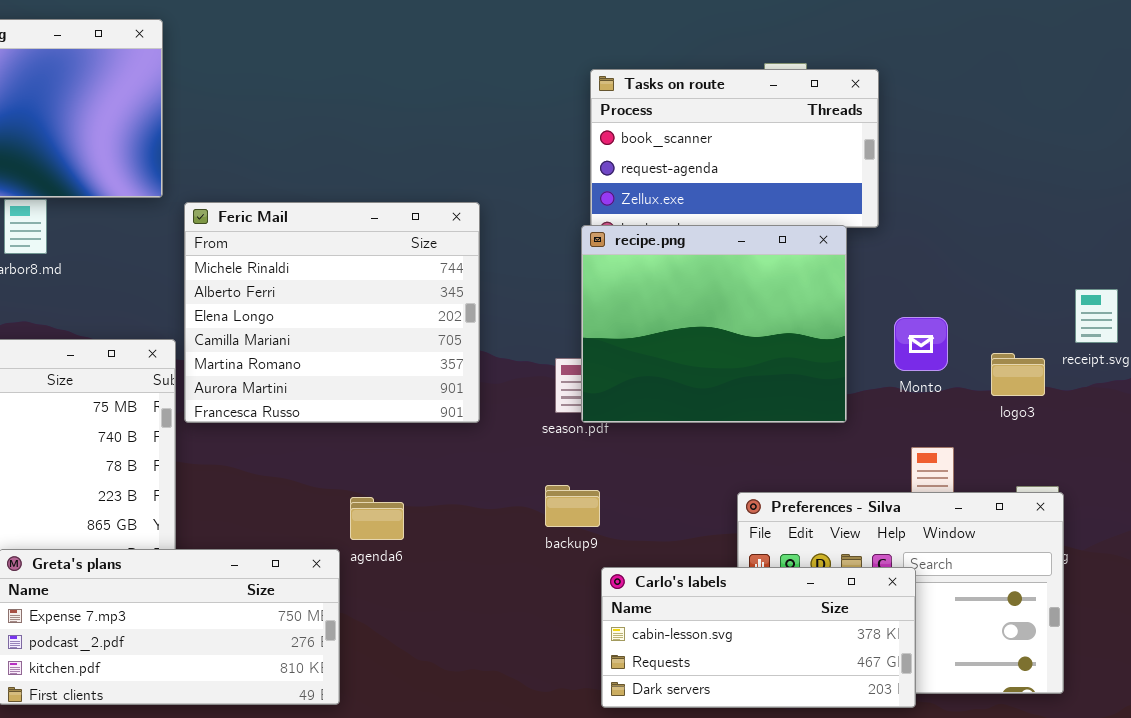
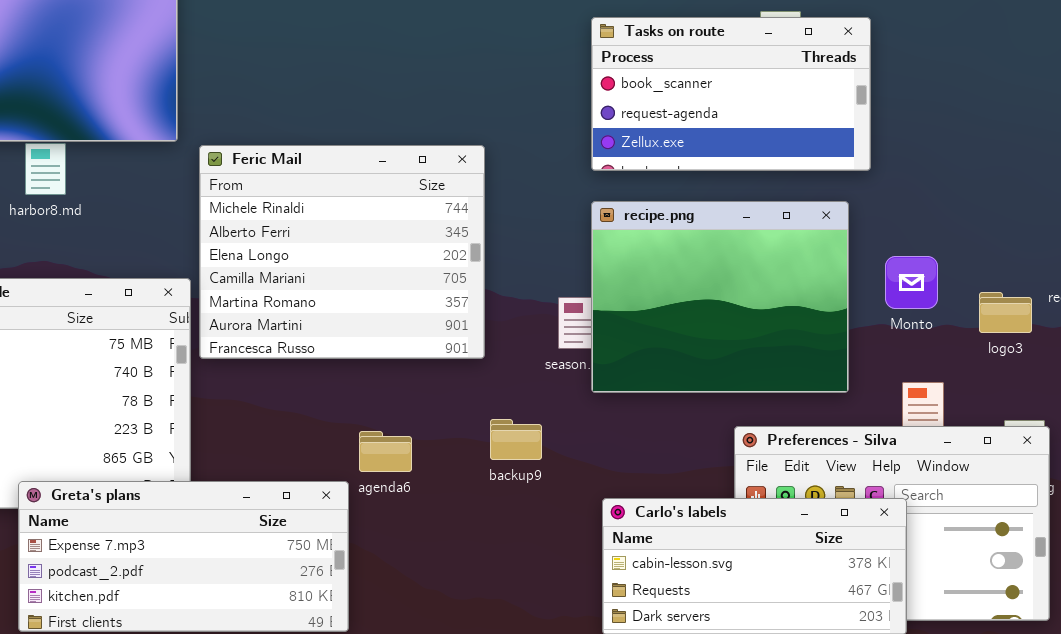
recipe.png: [581,225,847,423] -> [591,201,849,393], moved
backup9: [545,485,600,527] -> [490,419,542,460], moved

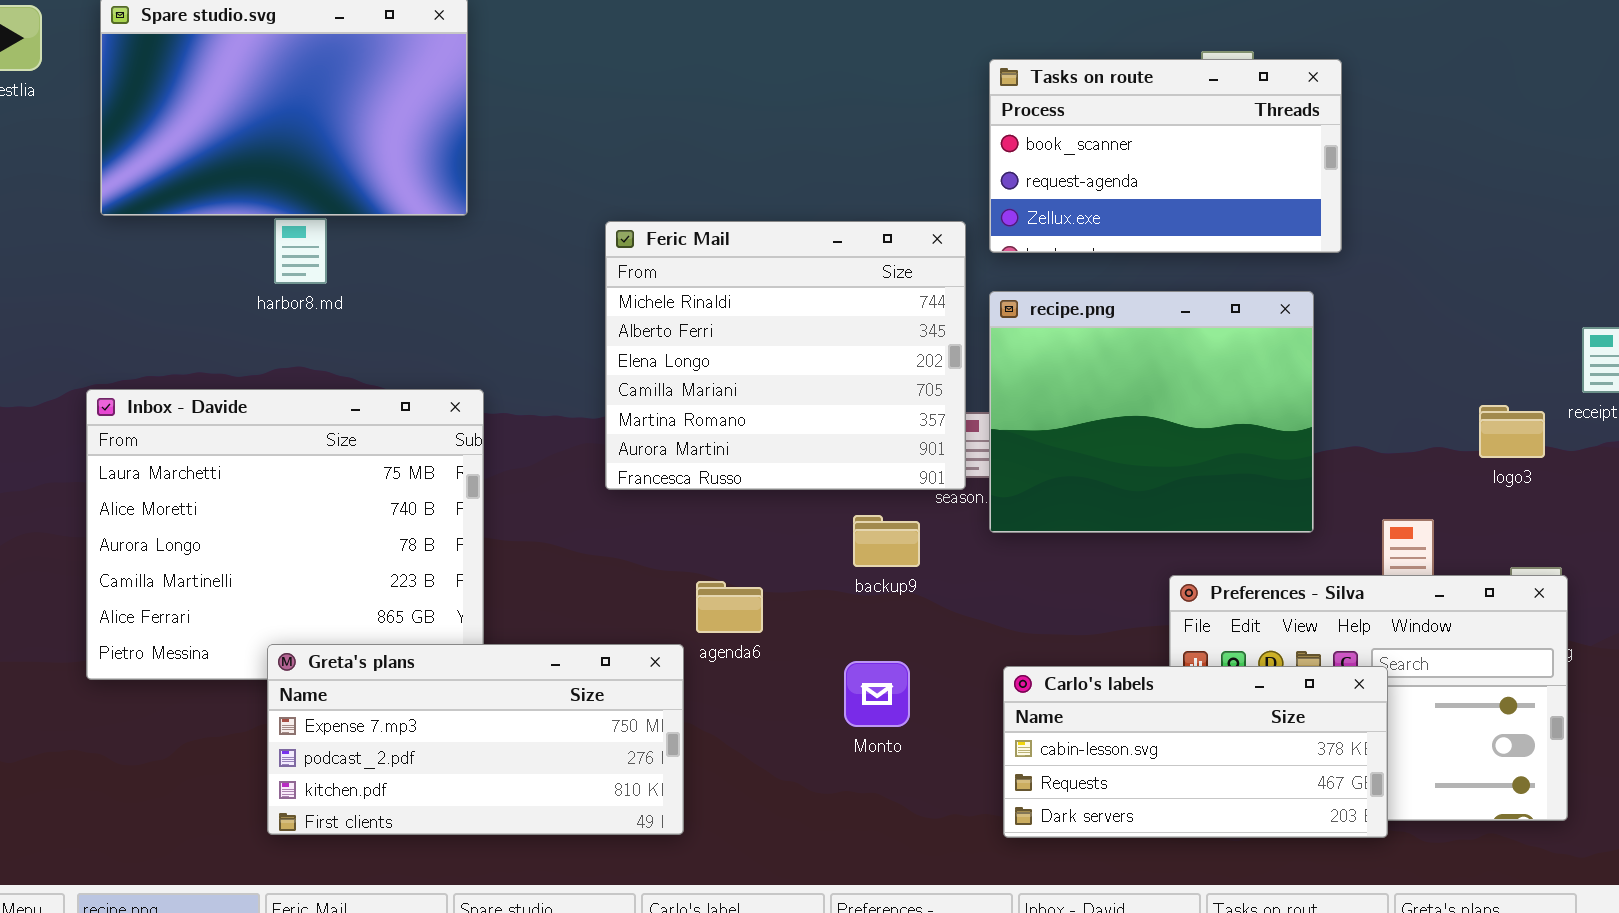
Feric Mail: [199,145,485,359] -> [605,221,966,490], moved
Monto: [885,256,938,309] -> [844,661,910,727], moved
backup9: [490,419,542,460] -> [853,515,920,567], moved

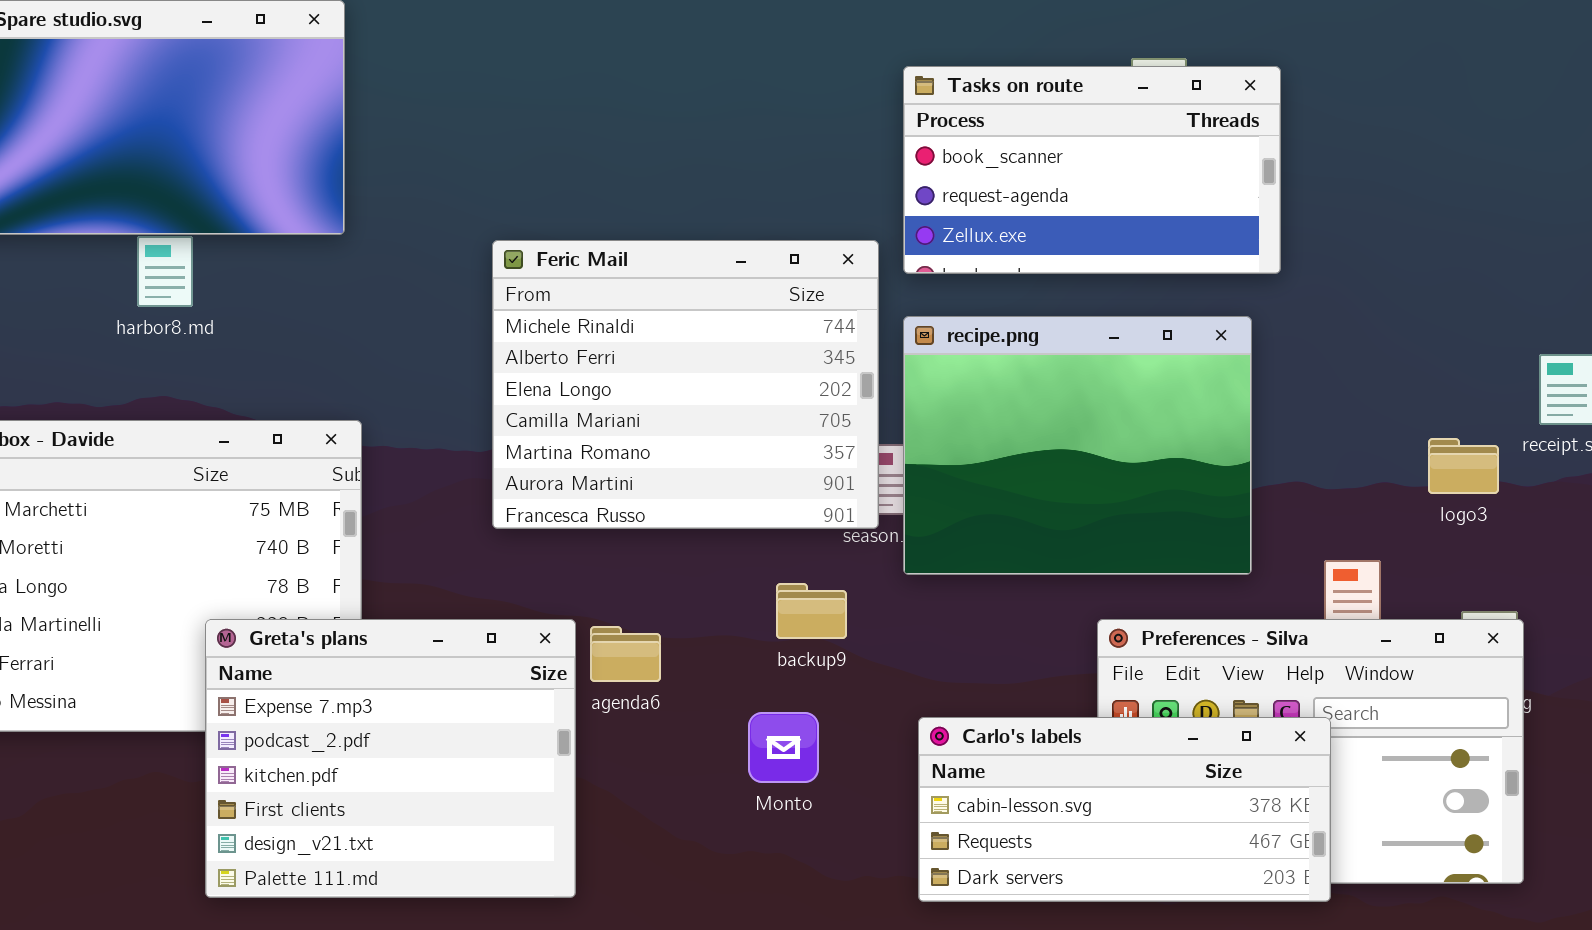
backup9: [853,515,920,567] -> [776,583,847,639], moved
Greta's plans: [267,644,684,835] -> [205,619,576,898], resized

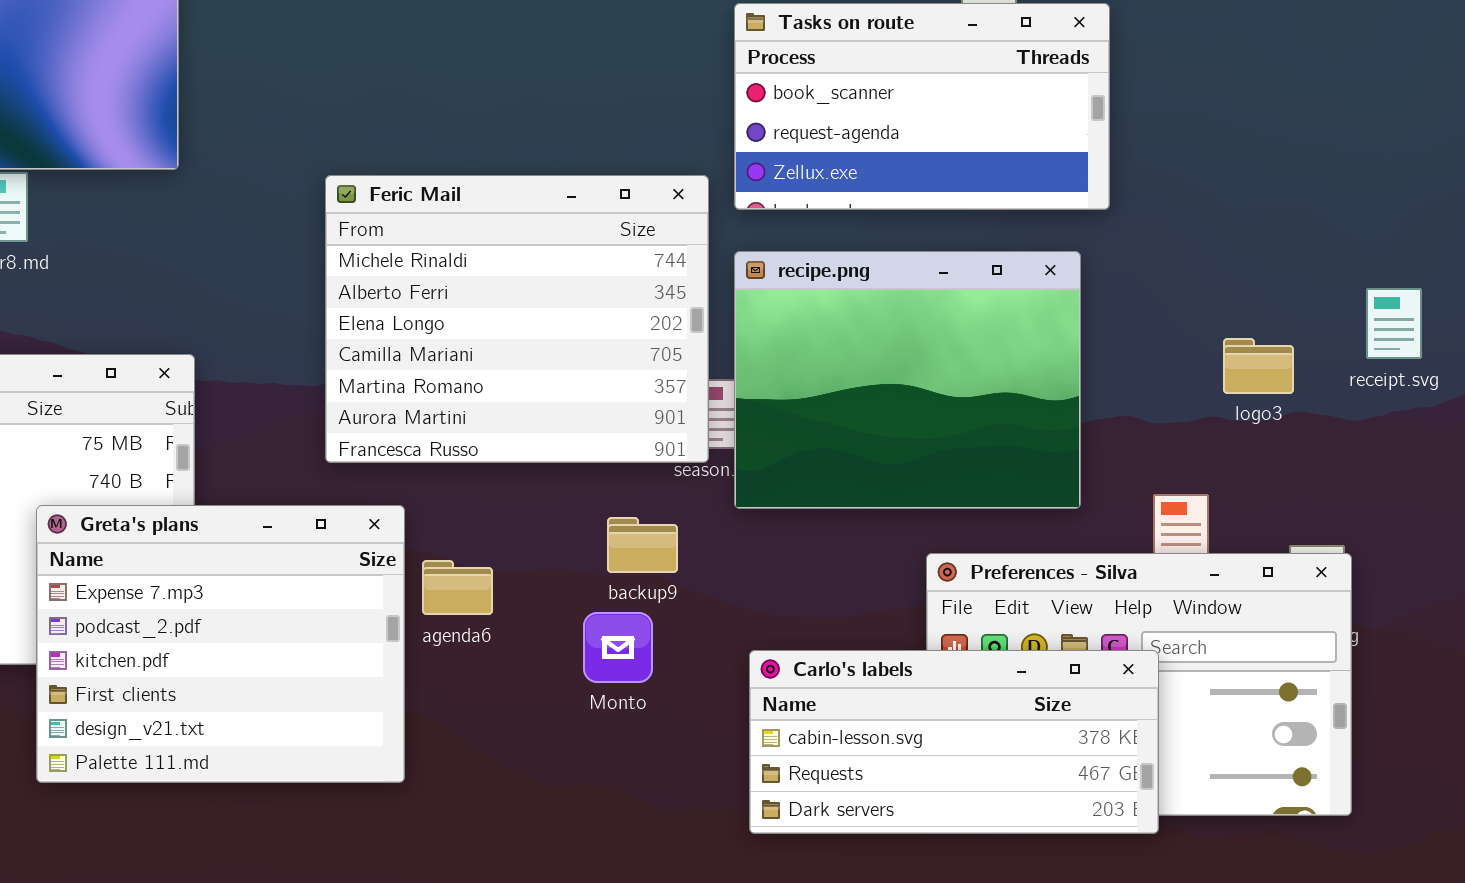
logo3: [1428,438,1499,494] -> [1223,338,1294,394], moved
Greta's plans: [205,619,576,898] -> [36,505,405,783], moved
Monto: [748,712,819,783] -> [583,612,653,683], moved

